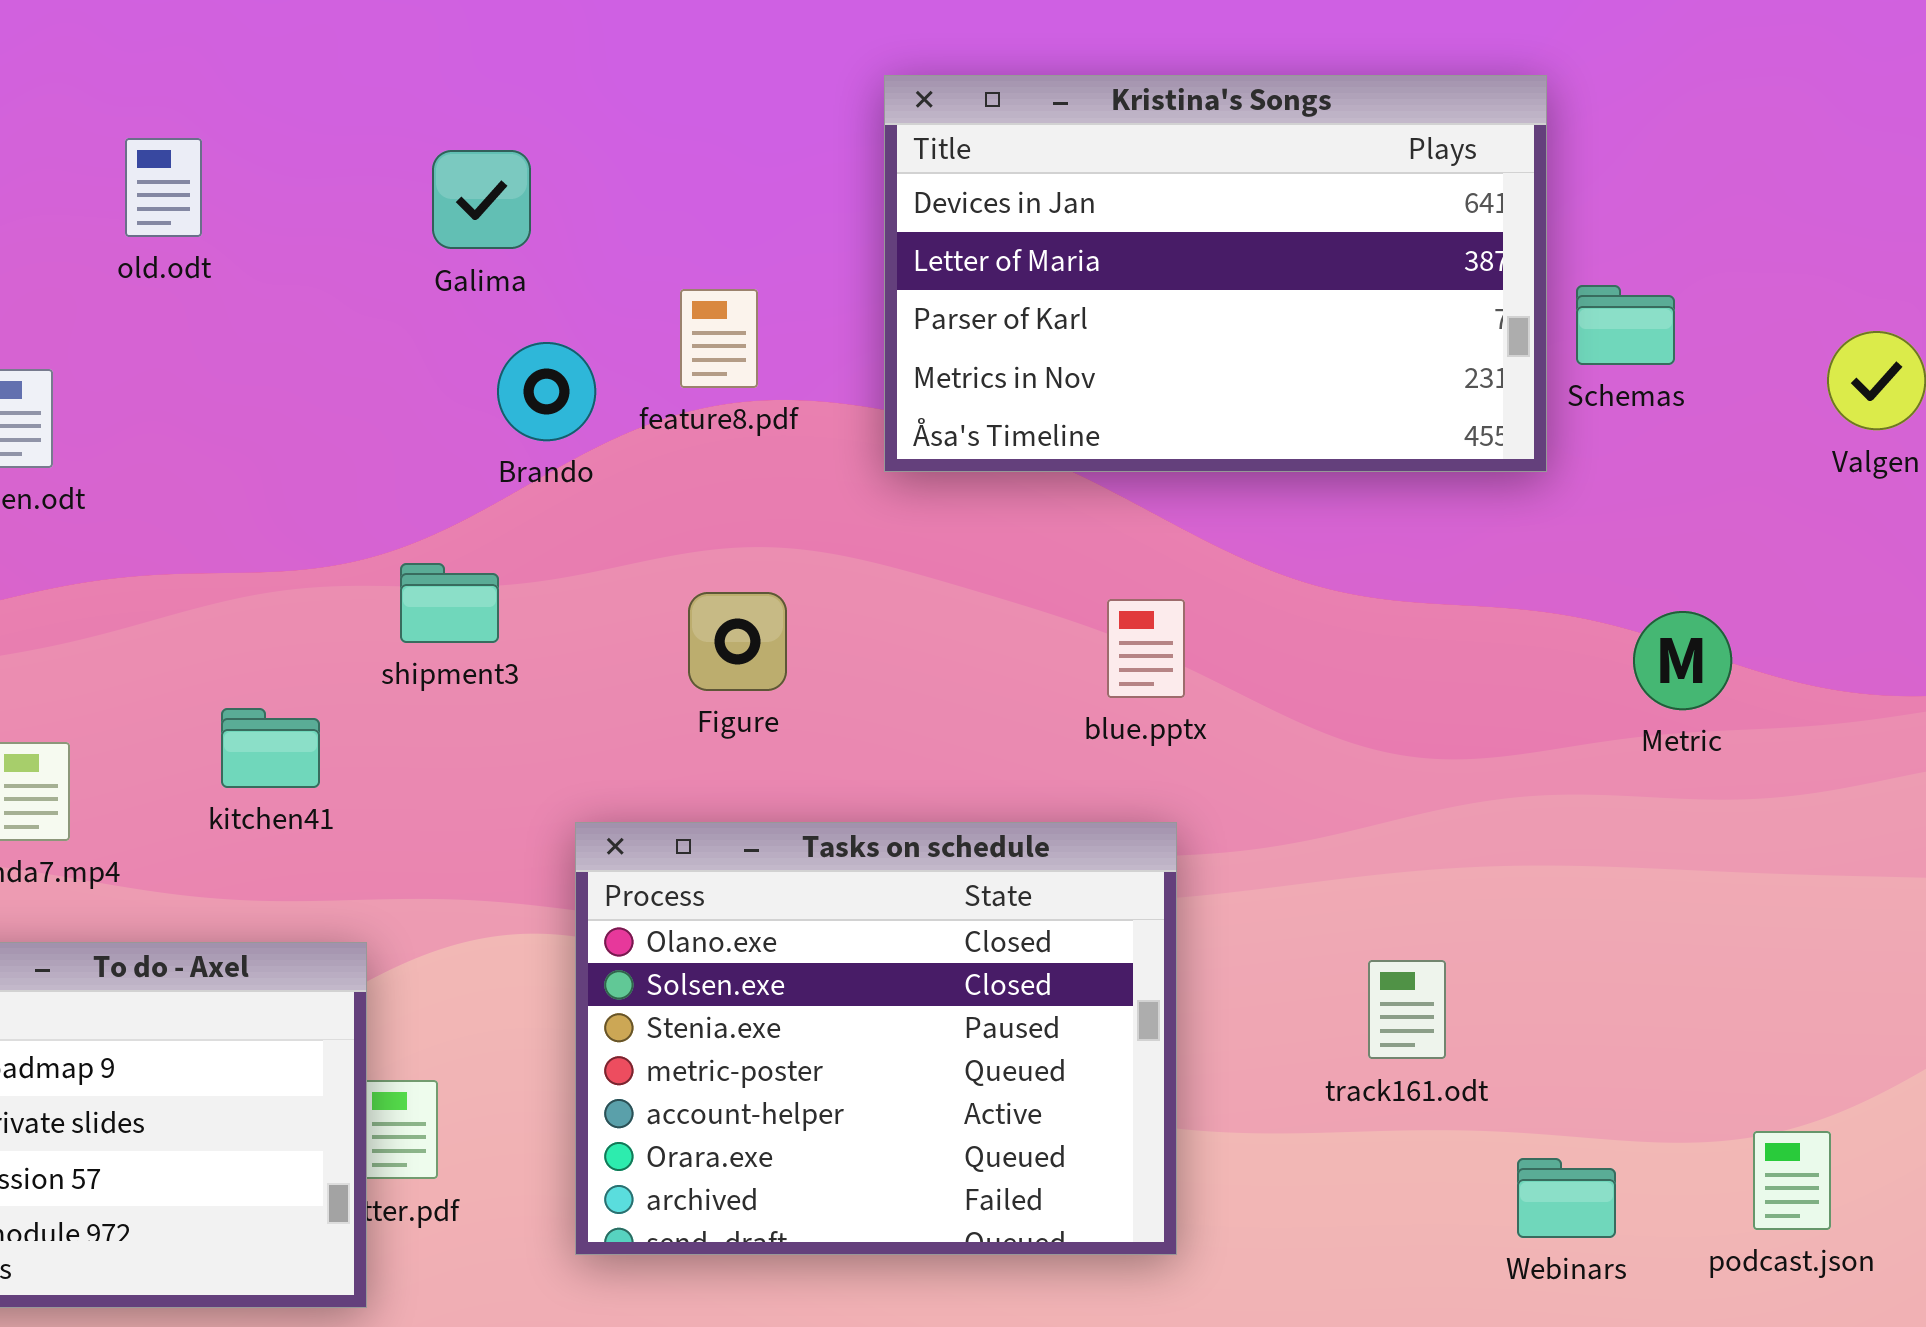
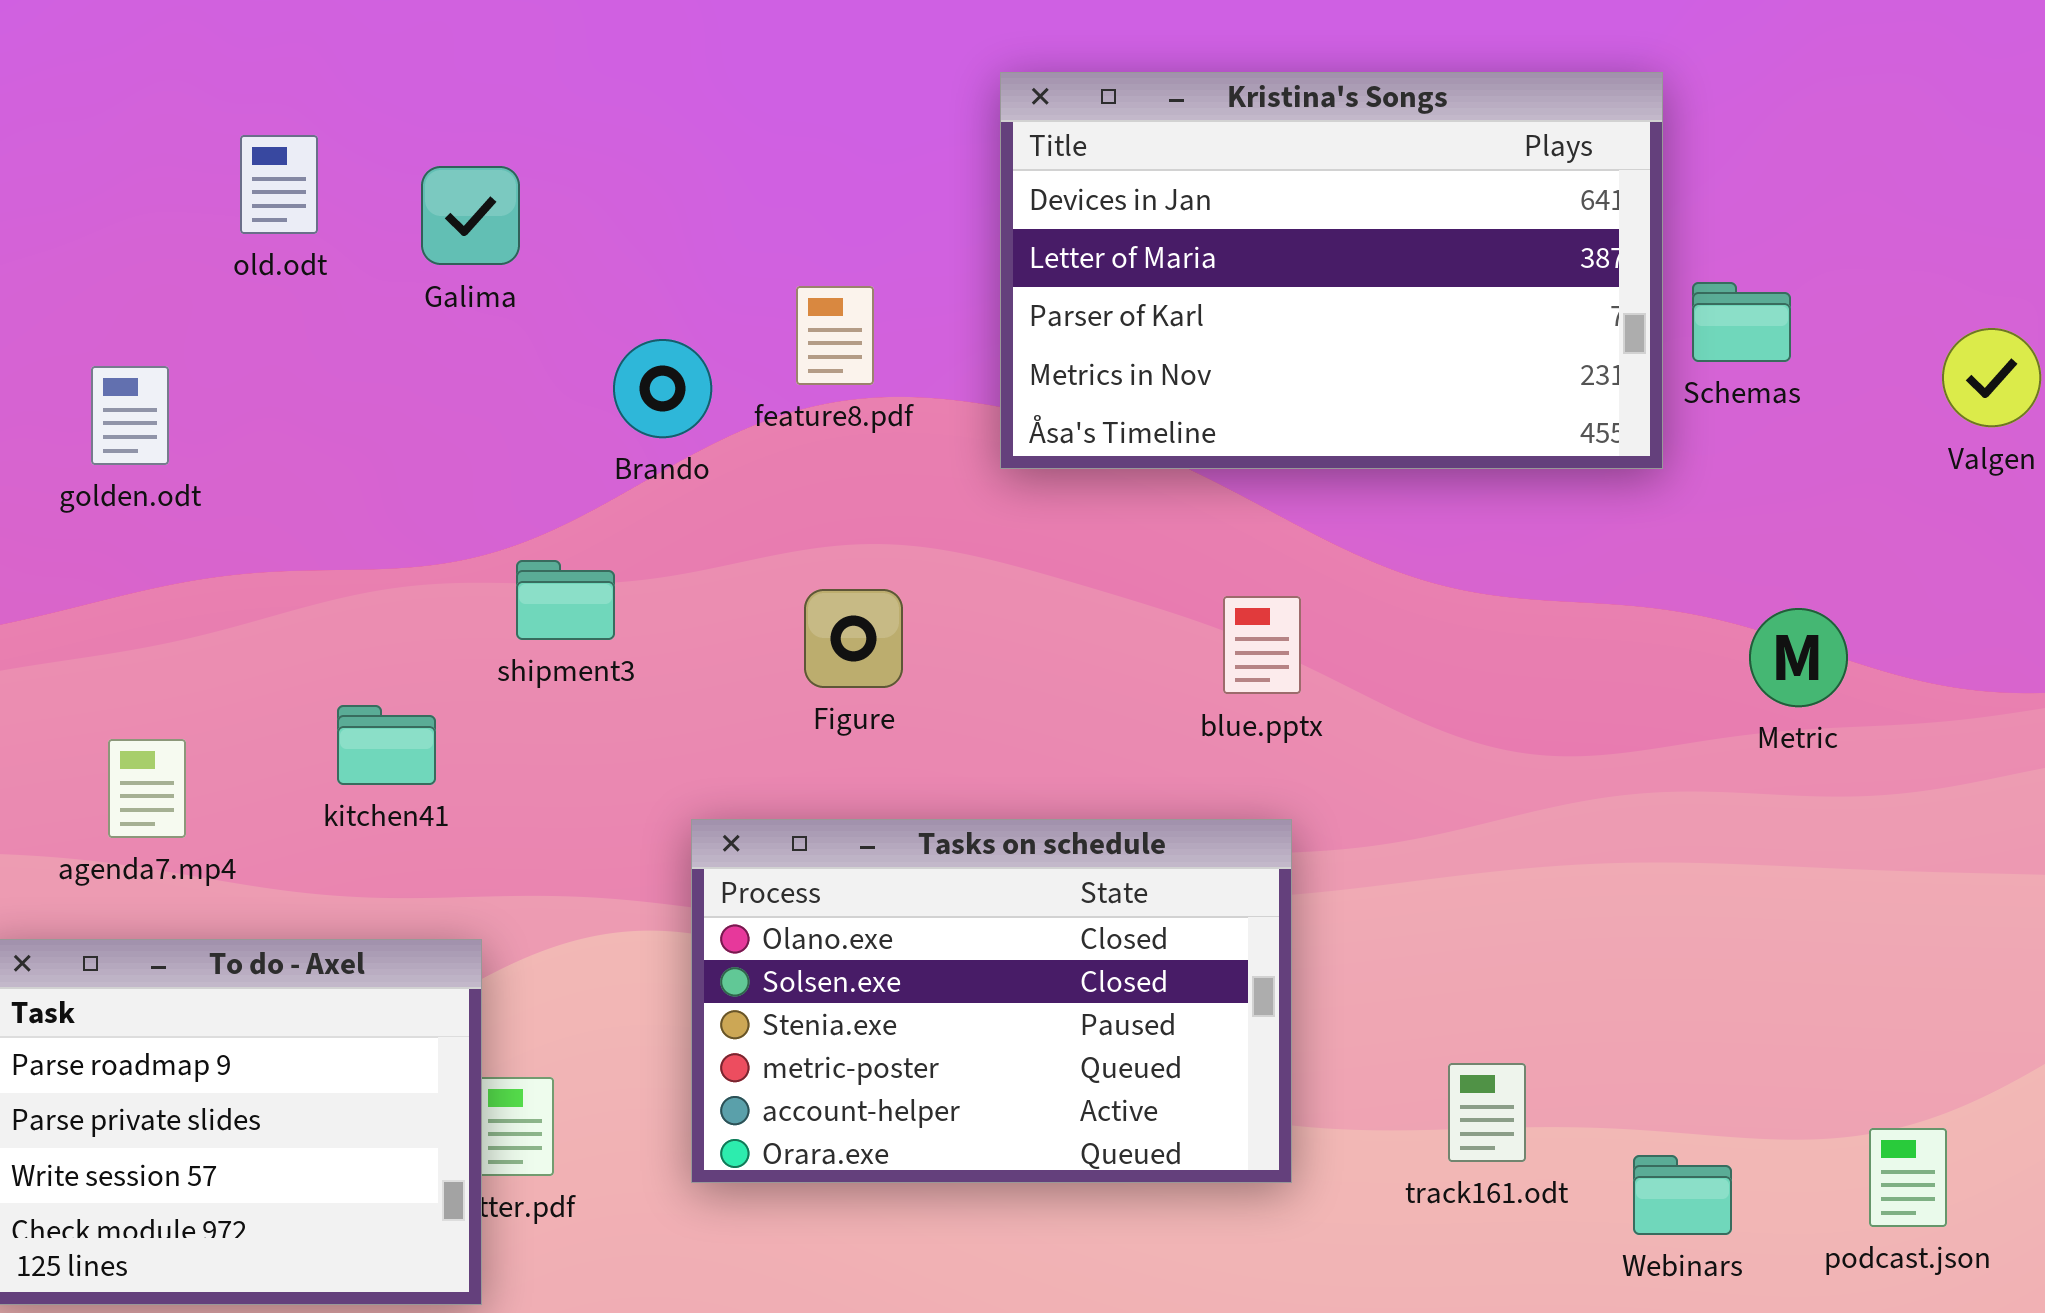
Galima: [432,150,531,249] -> [421,166,520,265], moved
Tasks on schedule: [575,822,1177,1255] -> [691,819,1292,1183], resized
track161.odt: [1368,960,1446,1059] -> [1448,1063,1526,1162], moved

